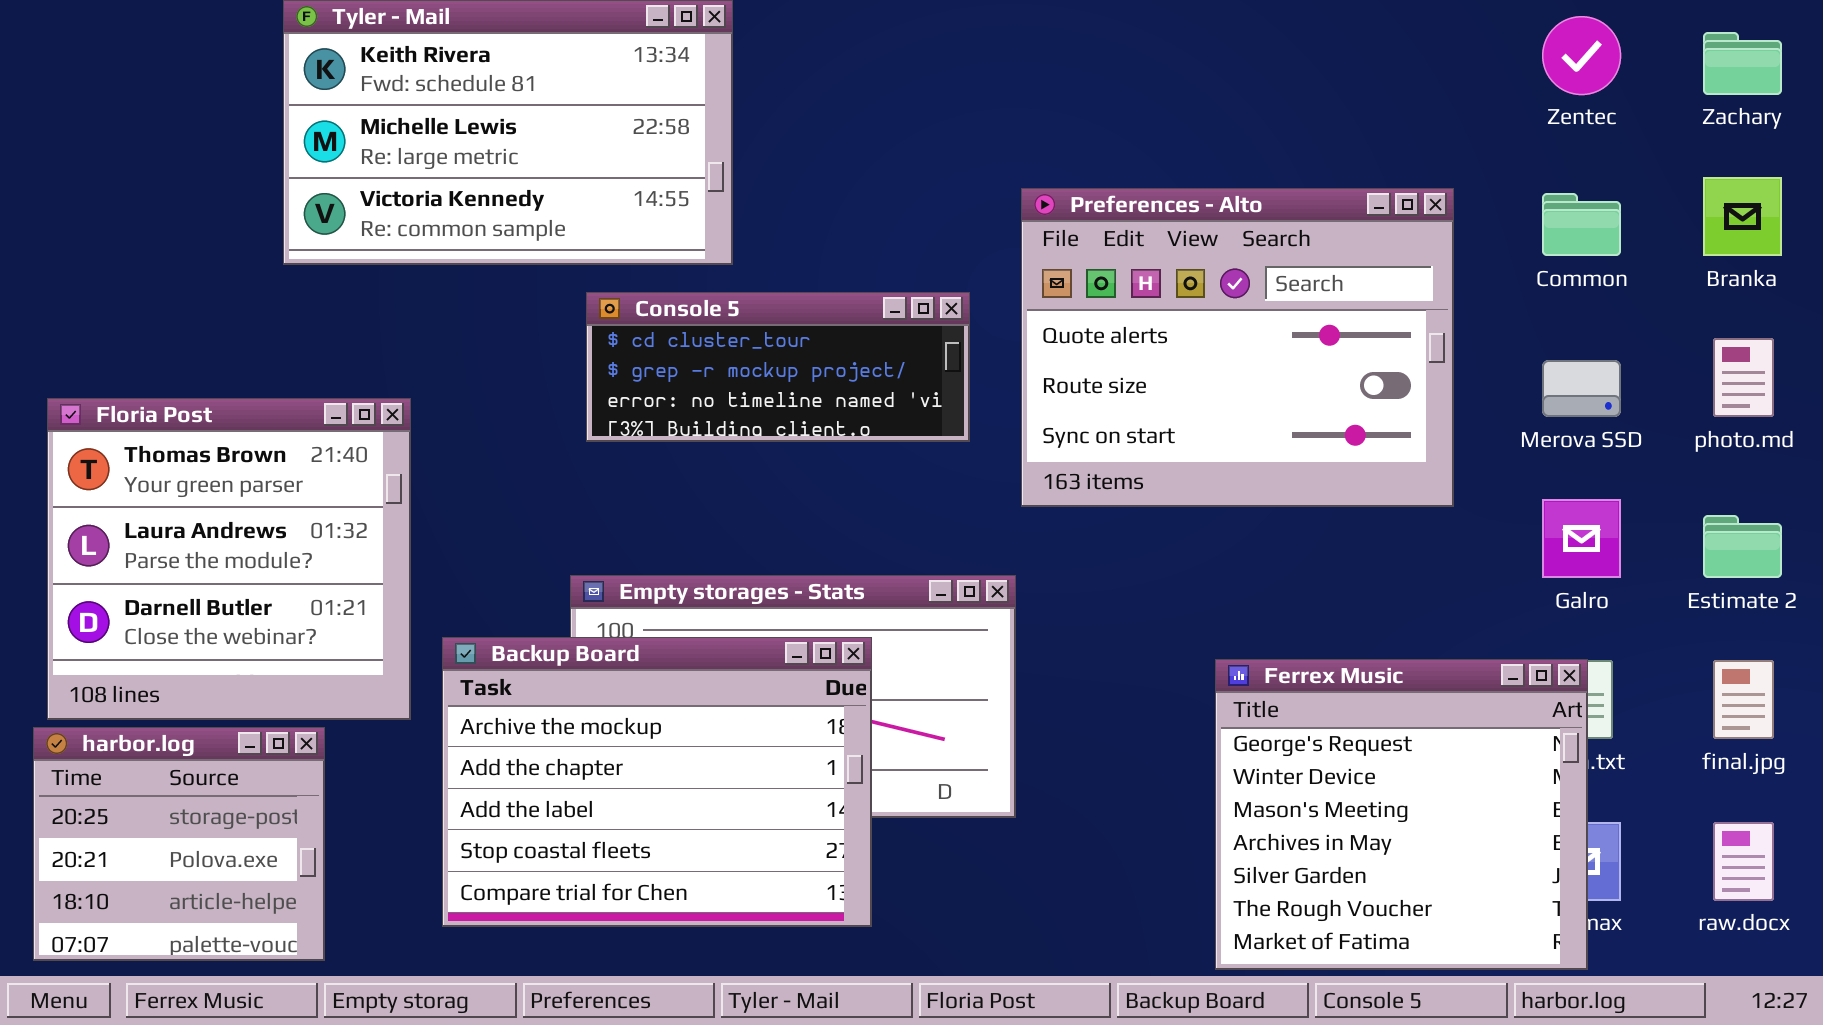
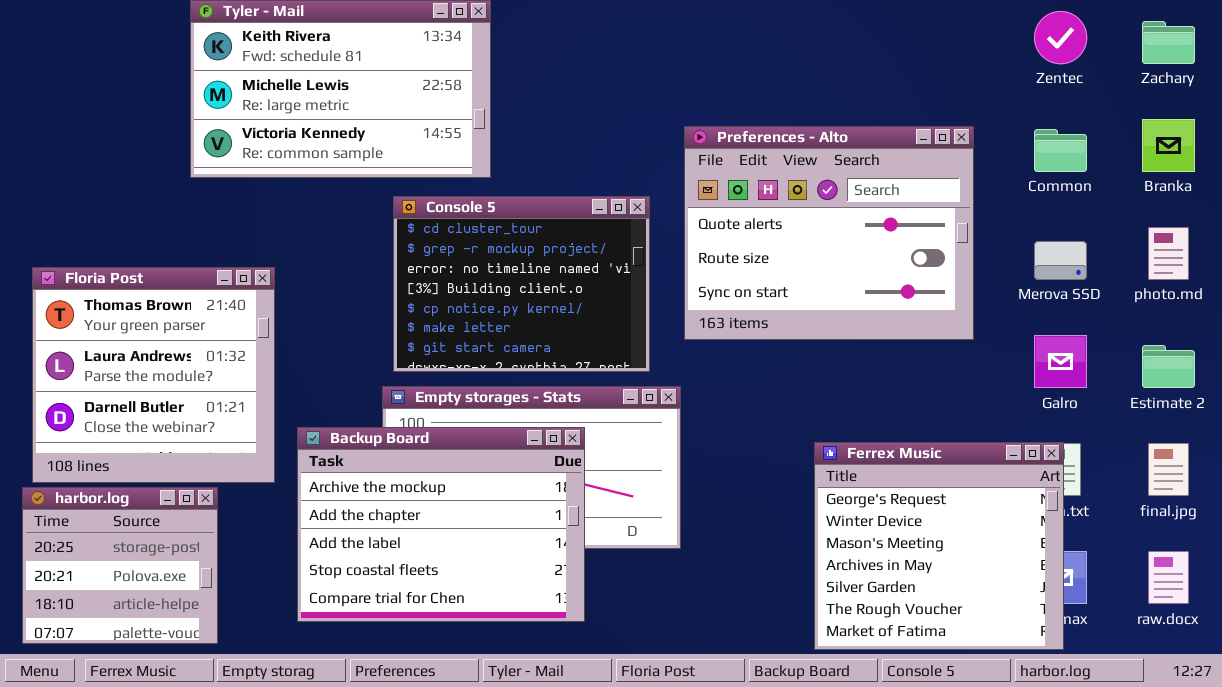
Console 5: [586,292,970,442] -> [393,196,650,372], resized

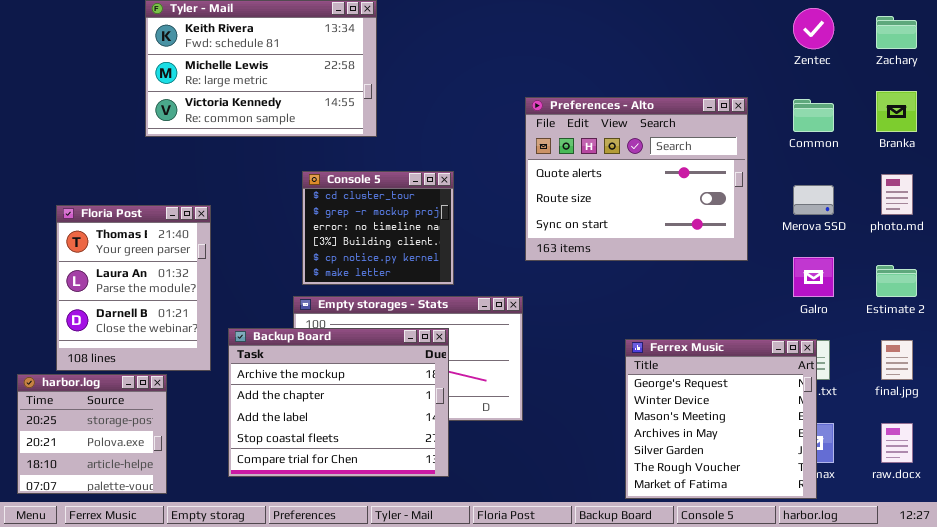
Console 5: [393,196,650,372] -> [302,171,454,285], resized
Floria Post: [32,267,275,483] -> [56,205,211,371], resized

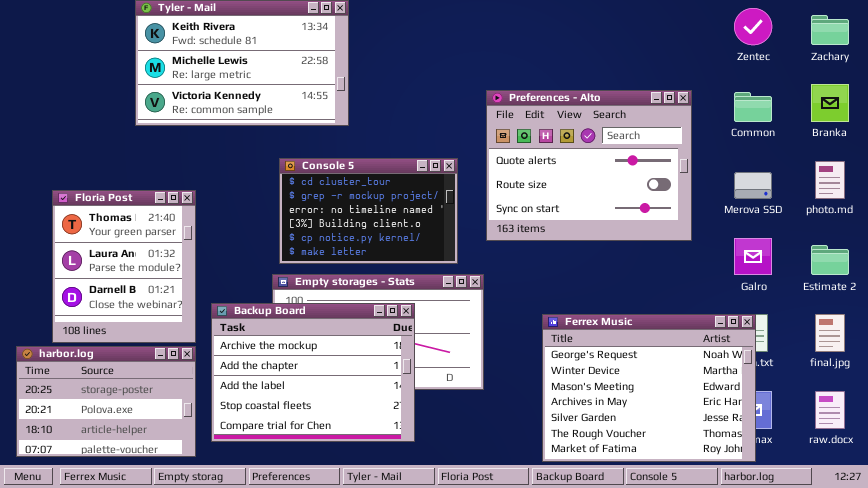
Console 5: [302,171,454,285] -> [279,158,458,264], resized
Ferrex Music: [625,339,817,499] -> [542,314,756,462], resized
harbor.log: [17,374,167,494] -> [16,346,196,457], resized

